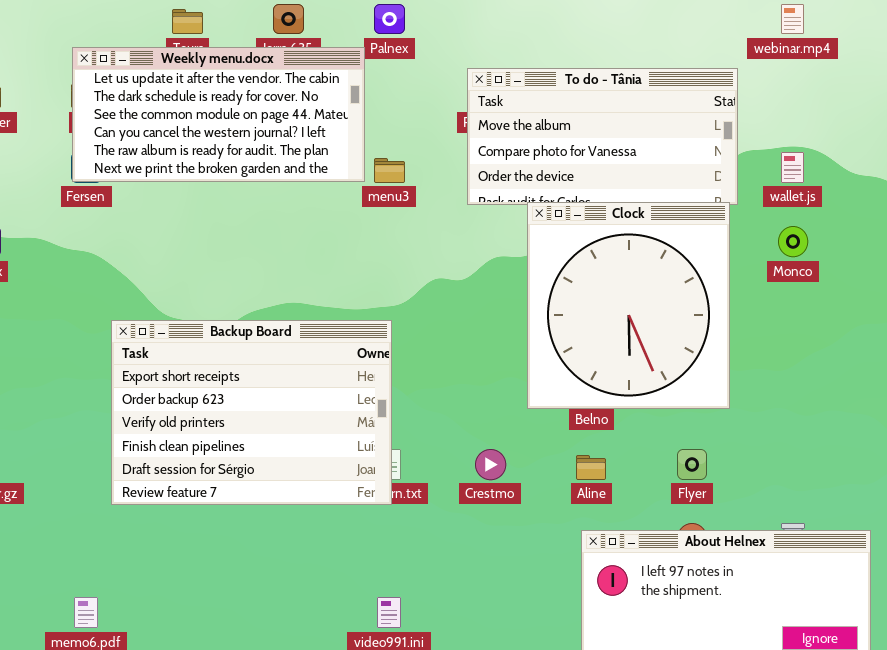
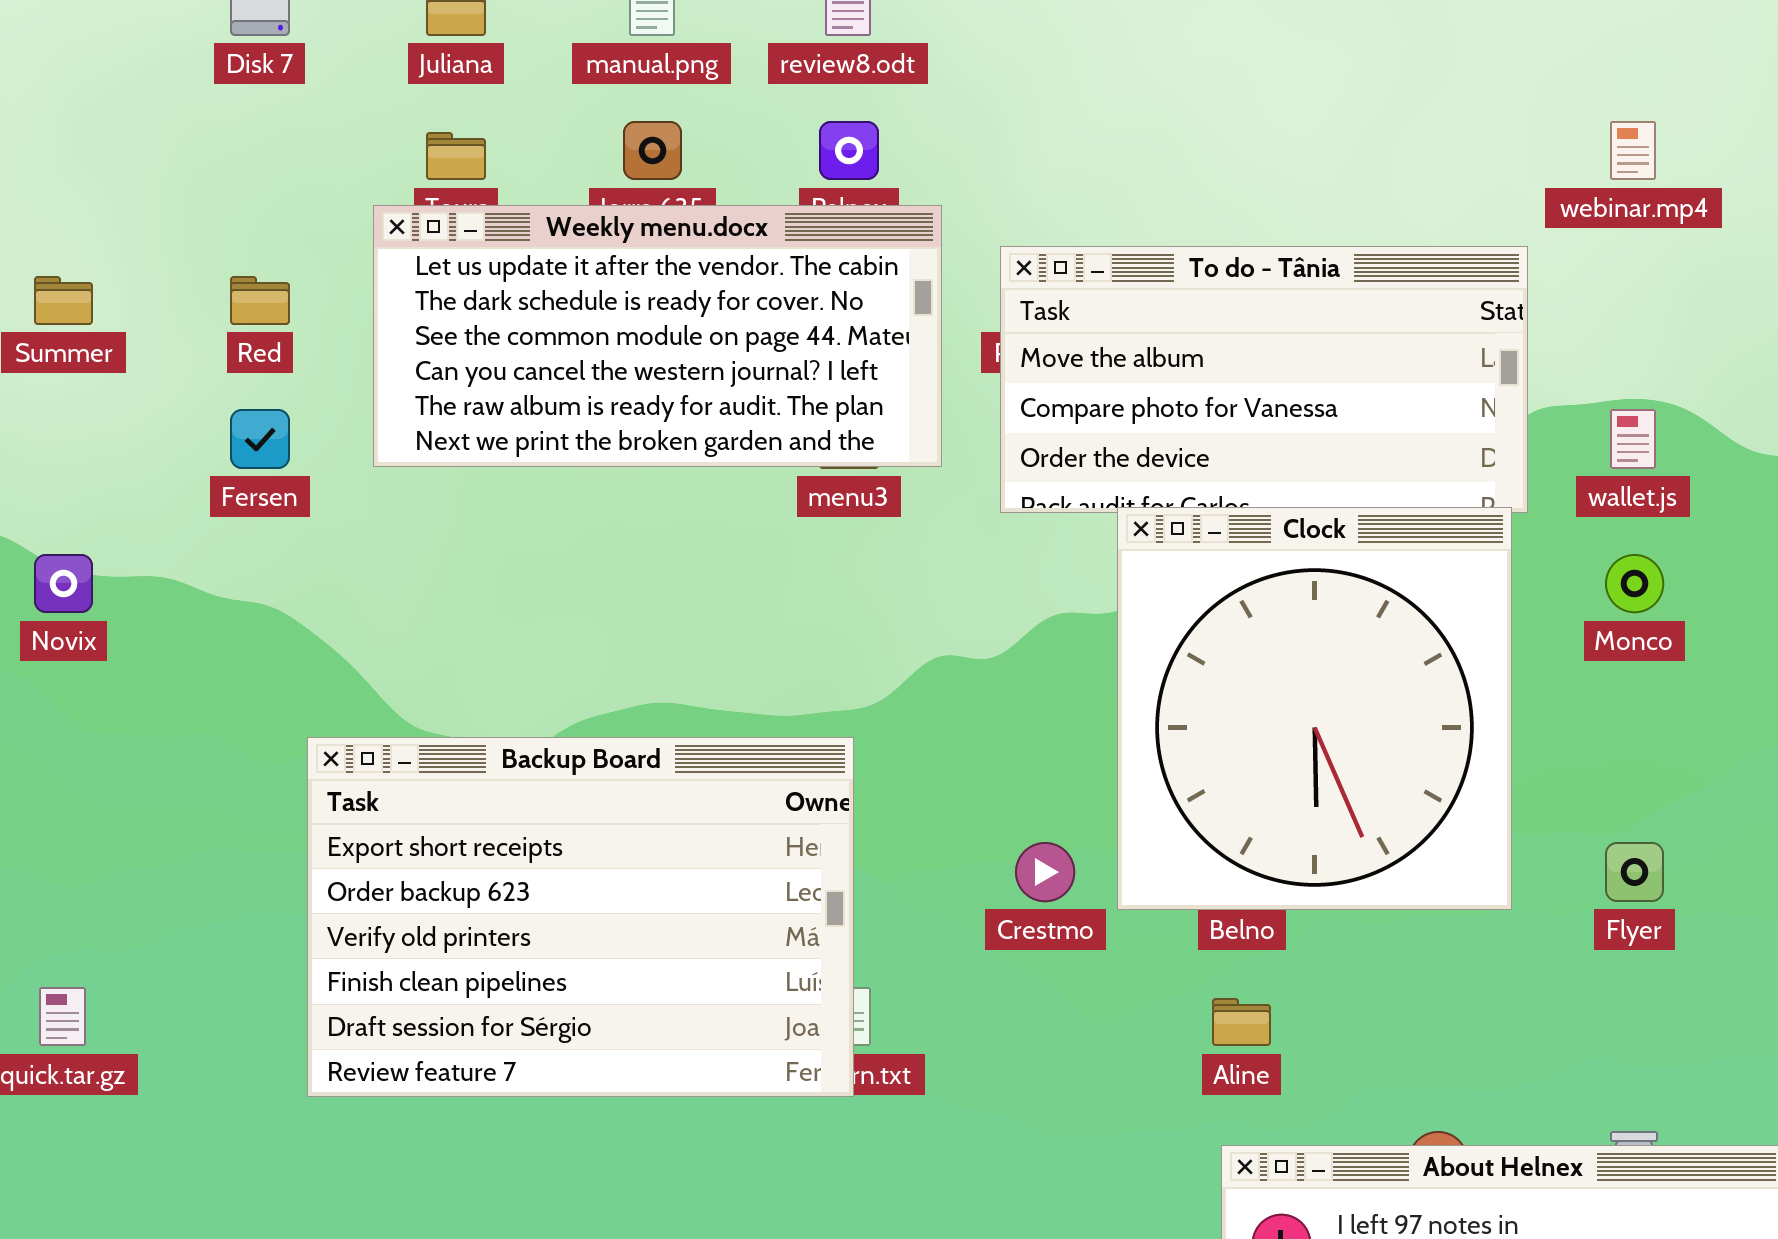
Weekly menu.docx: [72,47,365,182] -> [373,205,942,467], moved
Crestmo: [475,449,506,480] -> [1015,842,1075,902], moved
Flyer: [677,449,707,480] -> [1605,842,1664,902], moved

